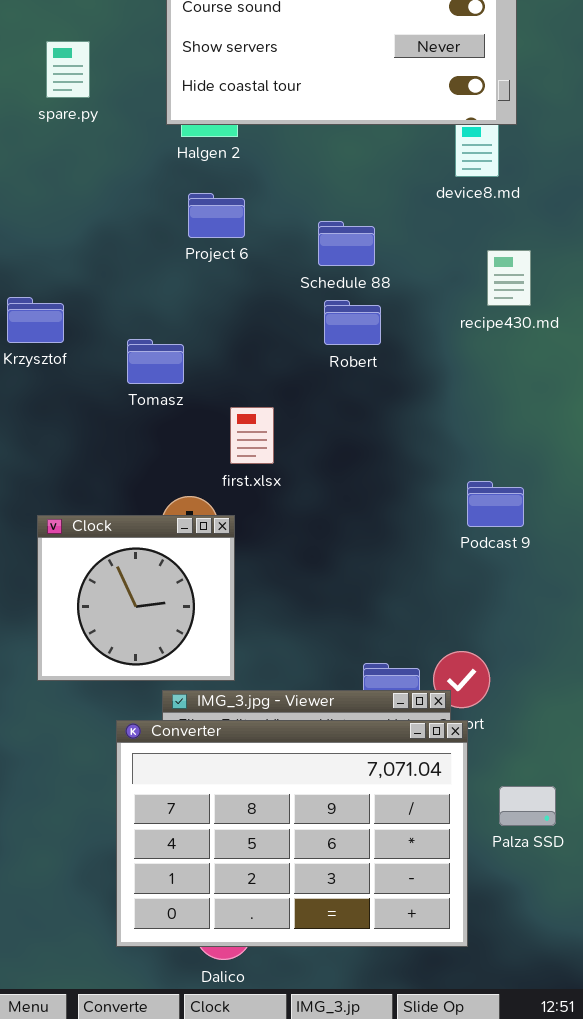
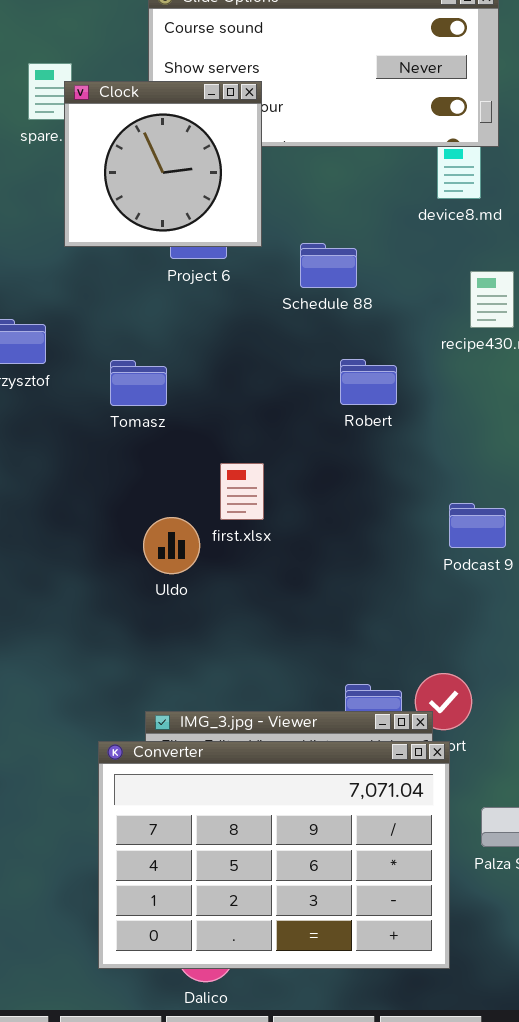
Robert: [324,300,381,345] -> [340,359,397,405], moved
first.xlsx: [230,407,274,464] -> [220,463,264,520], moved
Clock: [37,515,235,681] -> [64,81,262,247], moved

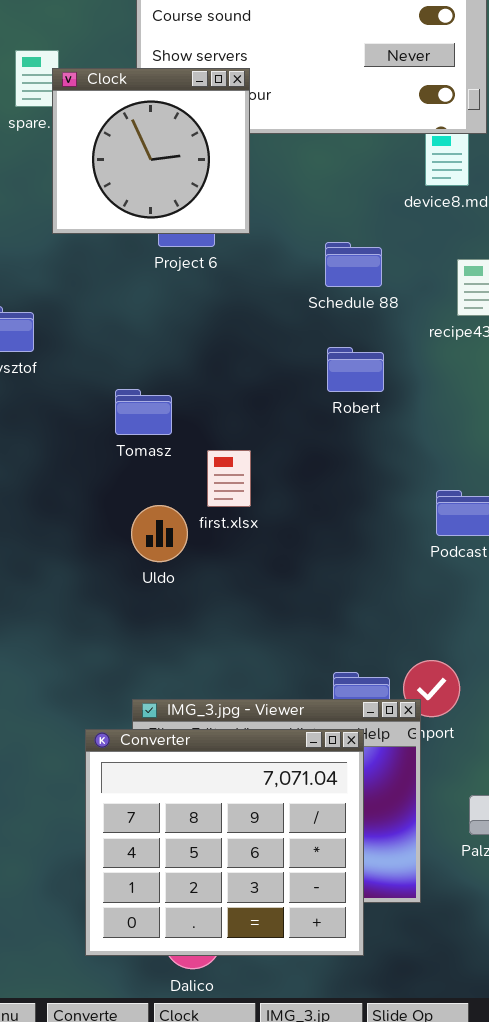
Schedule 88: [300,243,357,288] -> [325,242,382,287], moved
Tomasz: [110,360,167,406] -> [115,389,172,435], moved
Converter: [98,741,450,969] -> [85,729,364,956], resized

